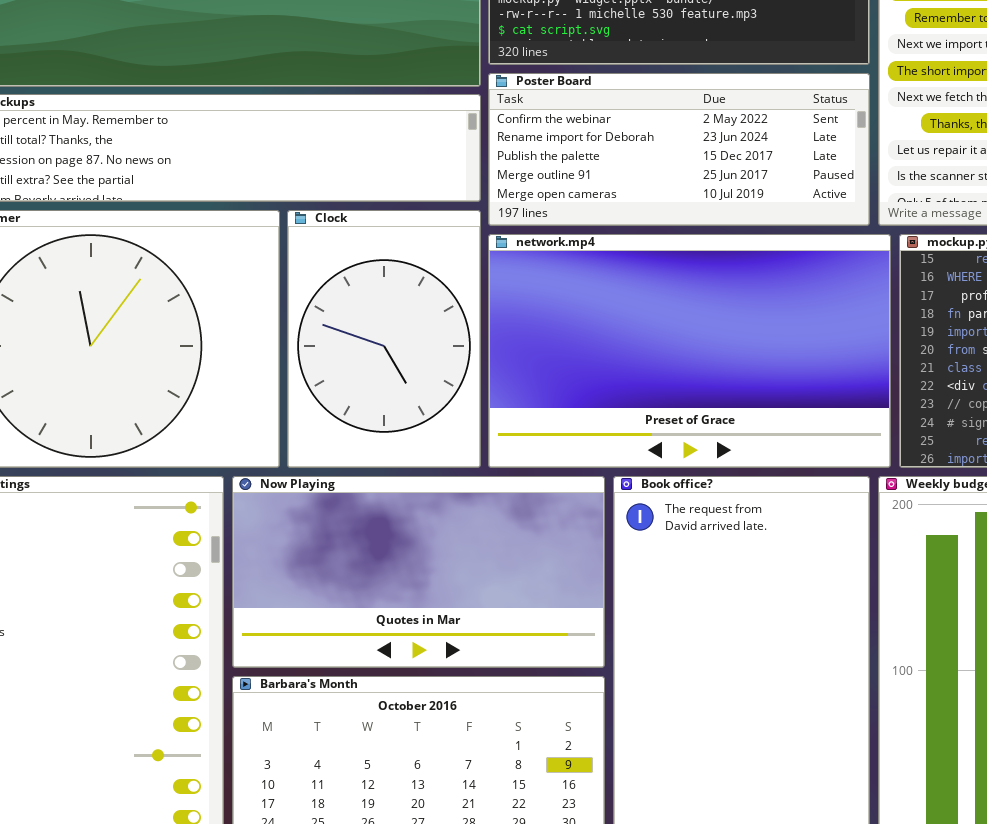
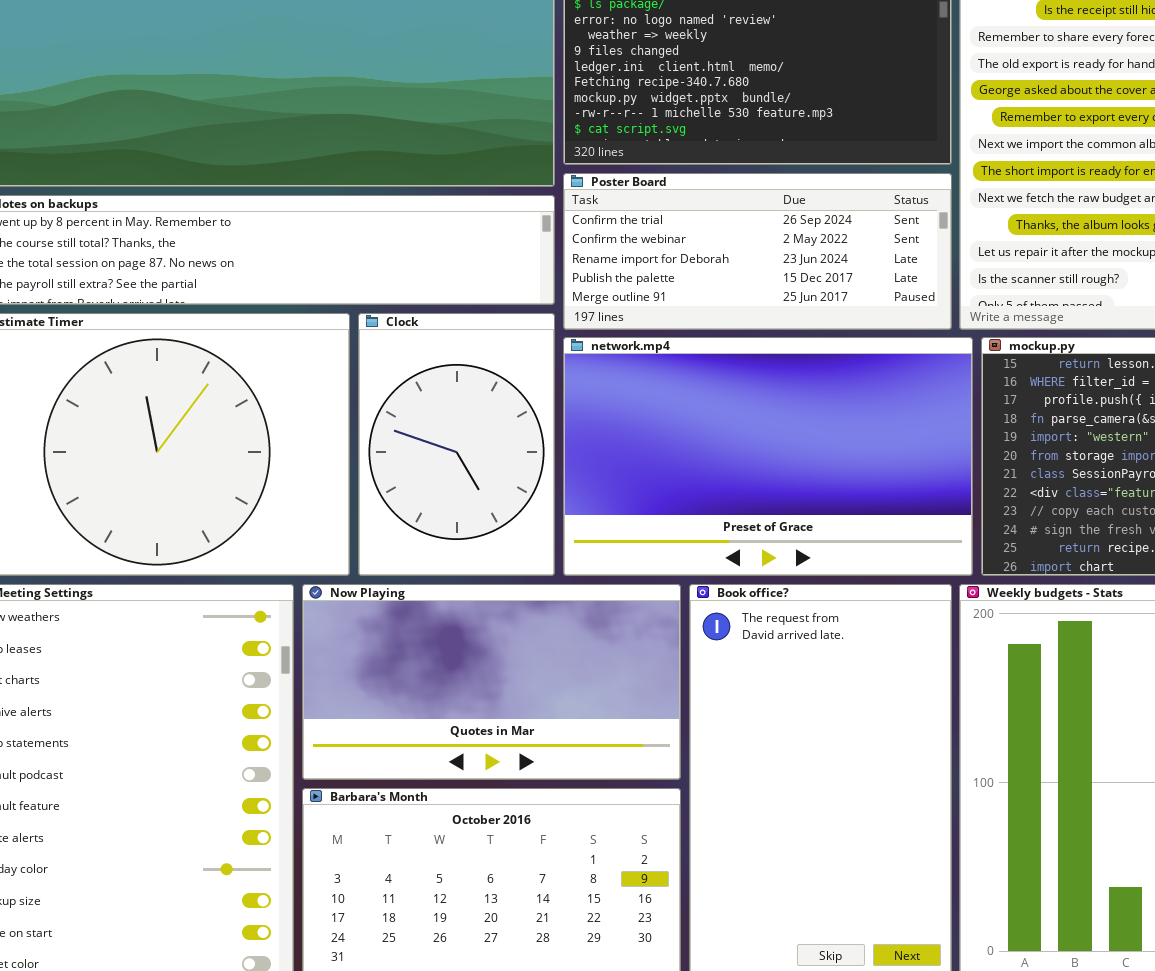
Poster Board: [488,73,870,226] -> [563,173,952,330], scrolled up 1 row

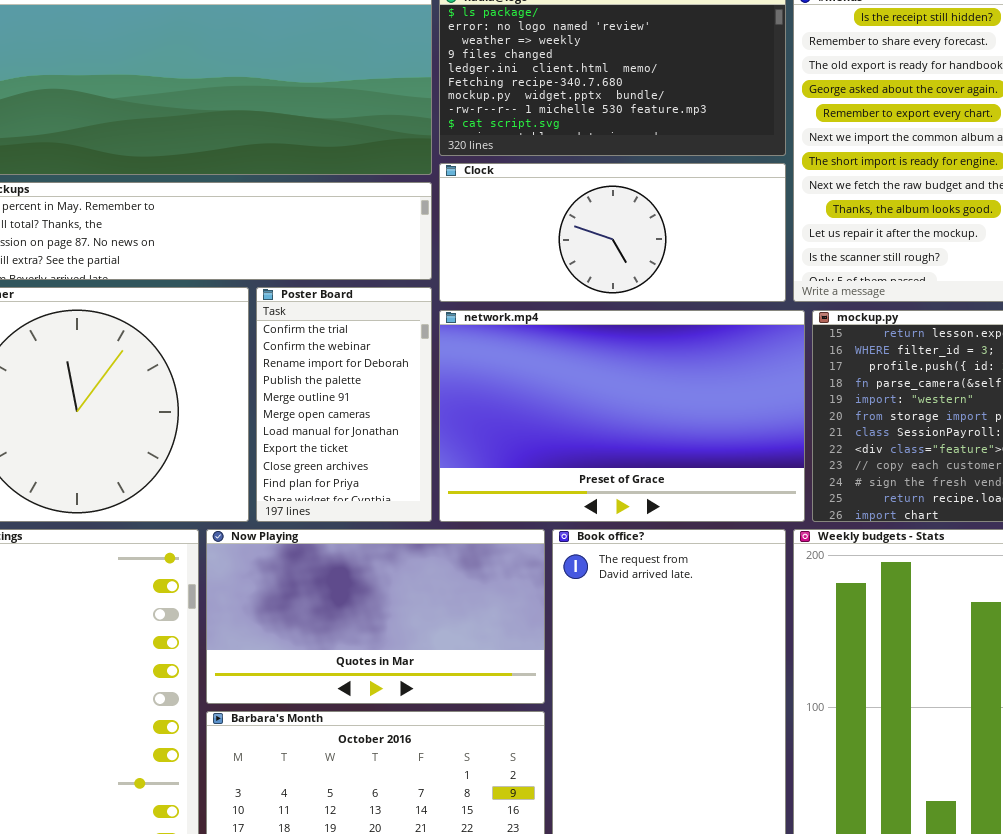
Poster Board: [563,173,952,330] -> [256,287,432,522], moved, resized
Clock: [358,313,555,576] -> [439,163,786,302], moved, resized

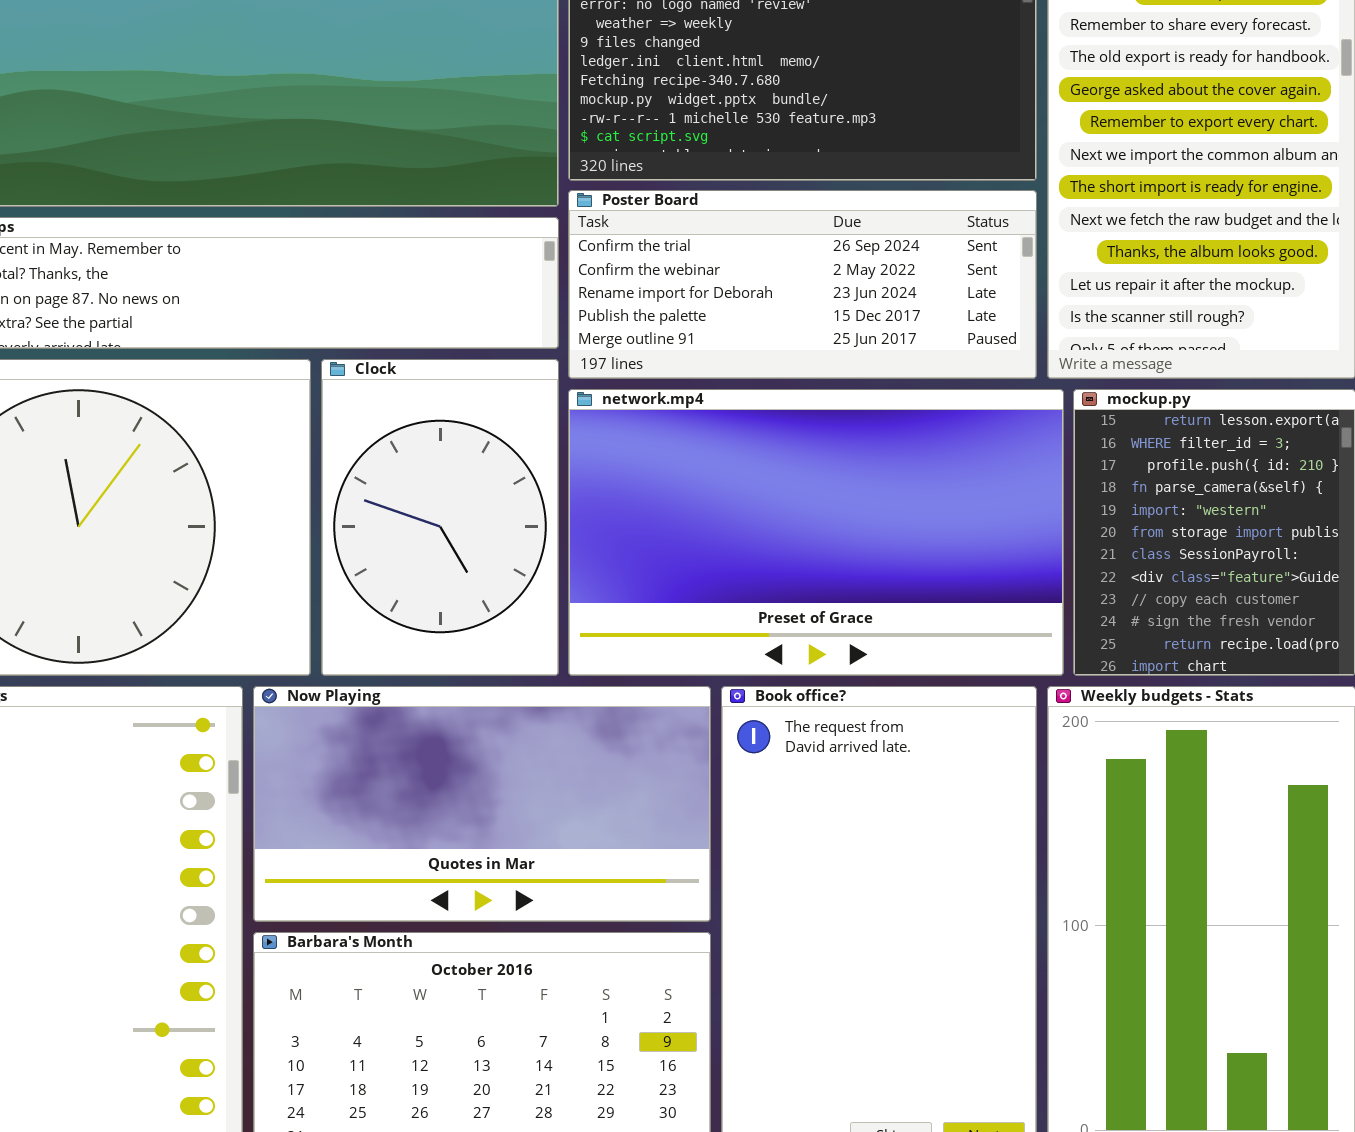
Clock: [439,163,786,302] -> [321,359,559,676], moved, resized
Poster Board: [256,287,432,522] -> [568,190,1037,379], moved, resized

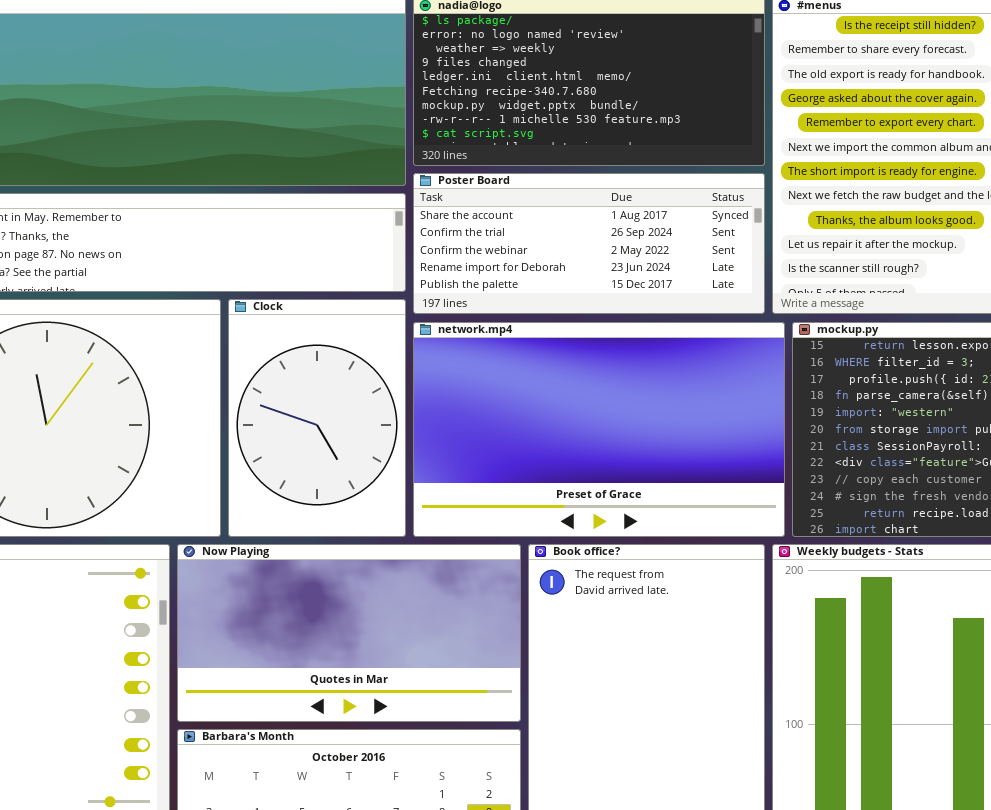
Poster Board: [568,190,1037,379] -> [413,173,765,314], scrolled up 1 row

